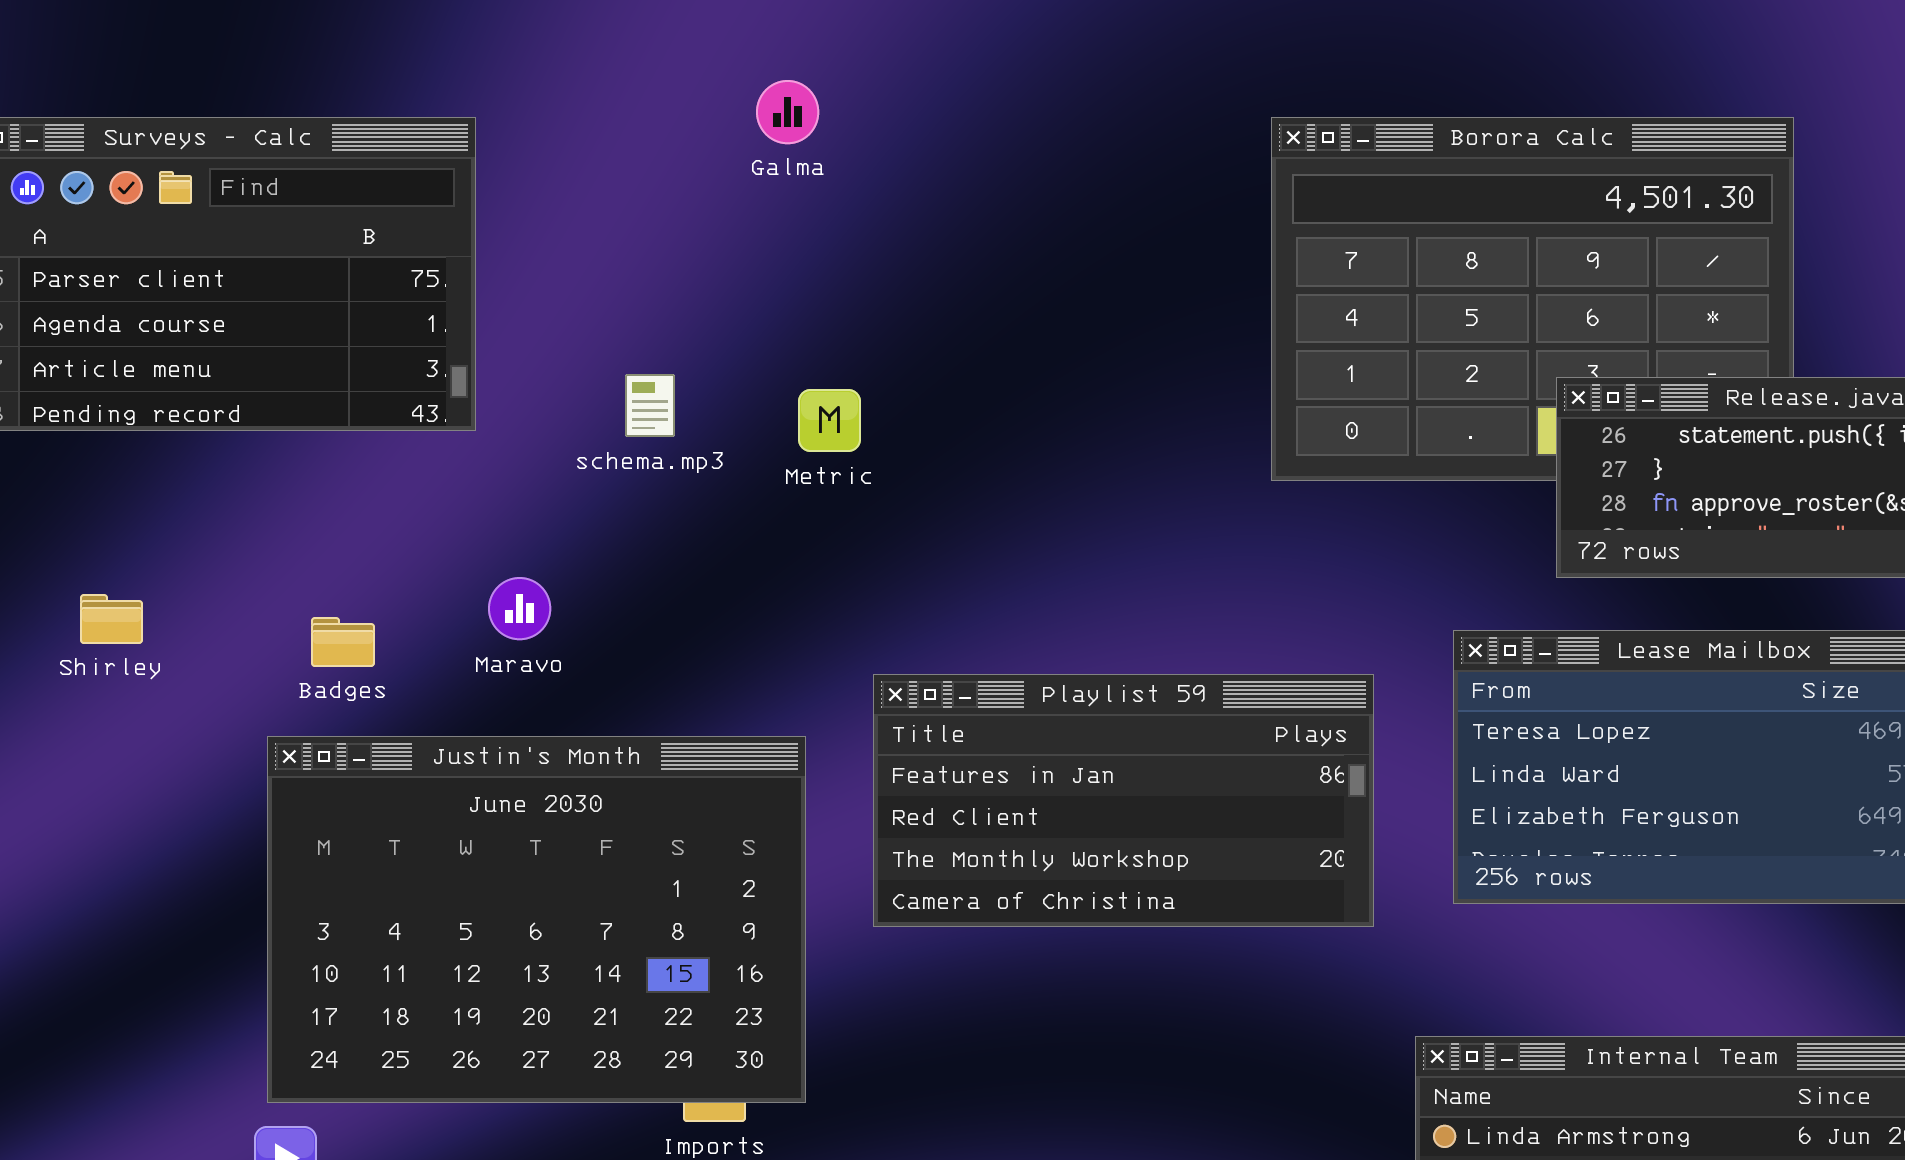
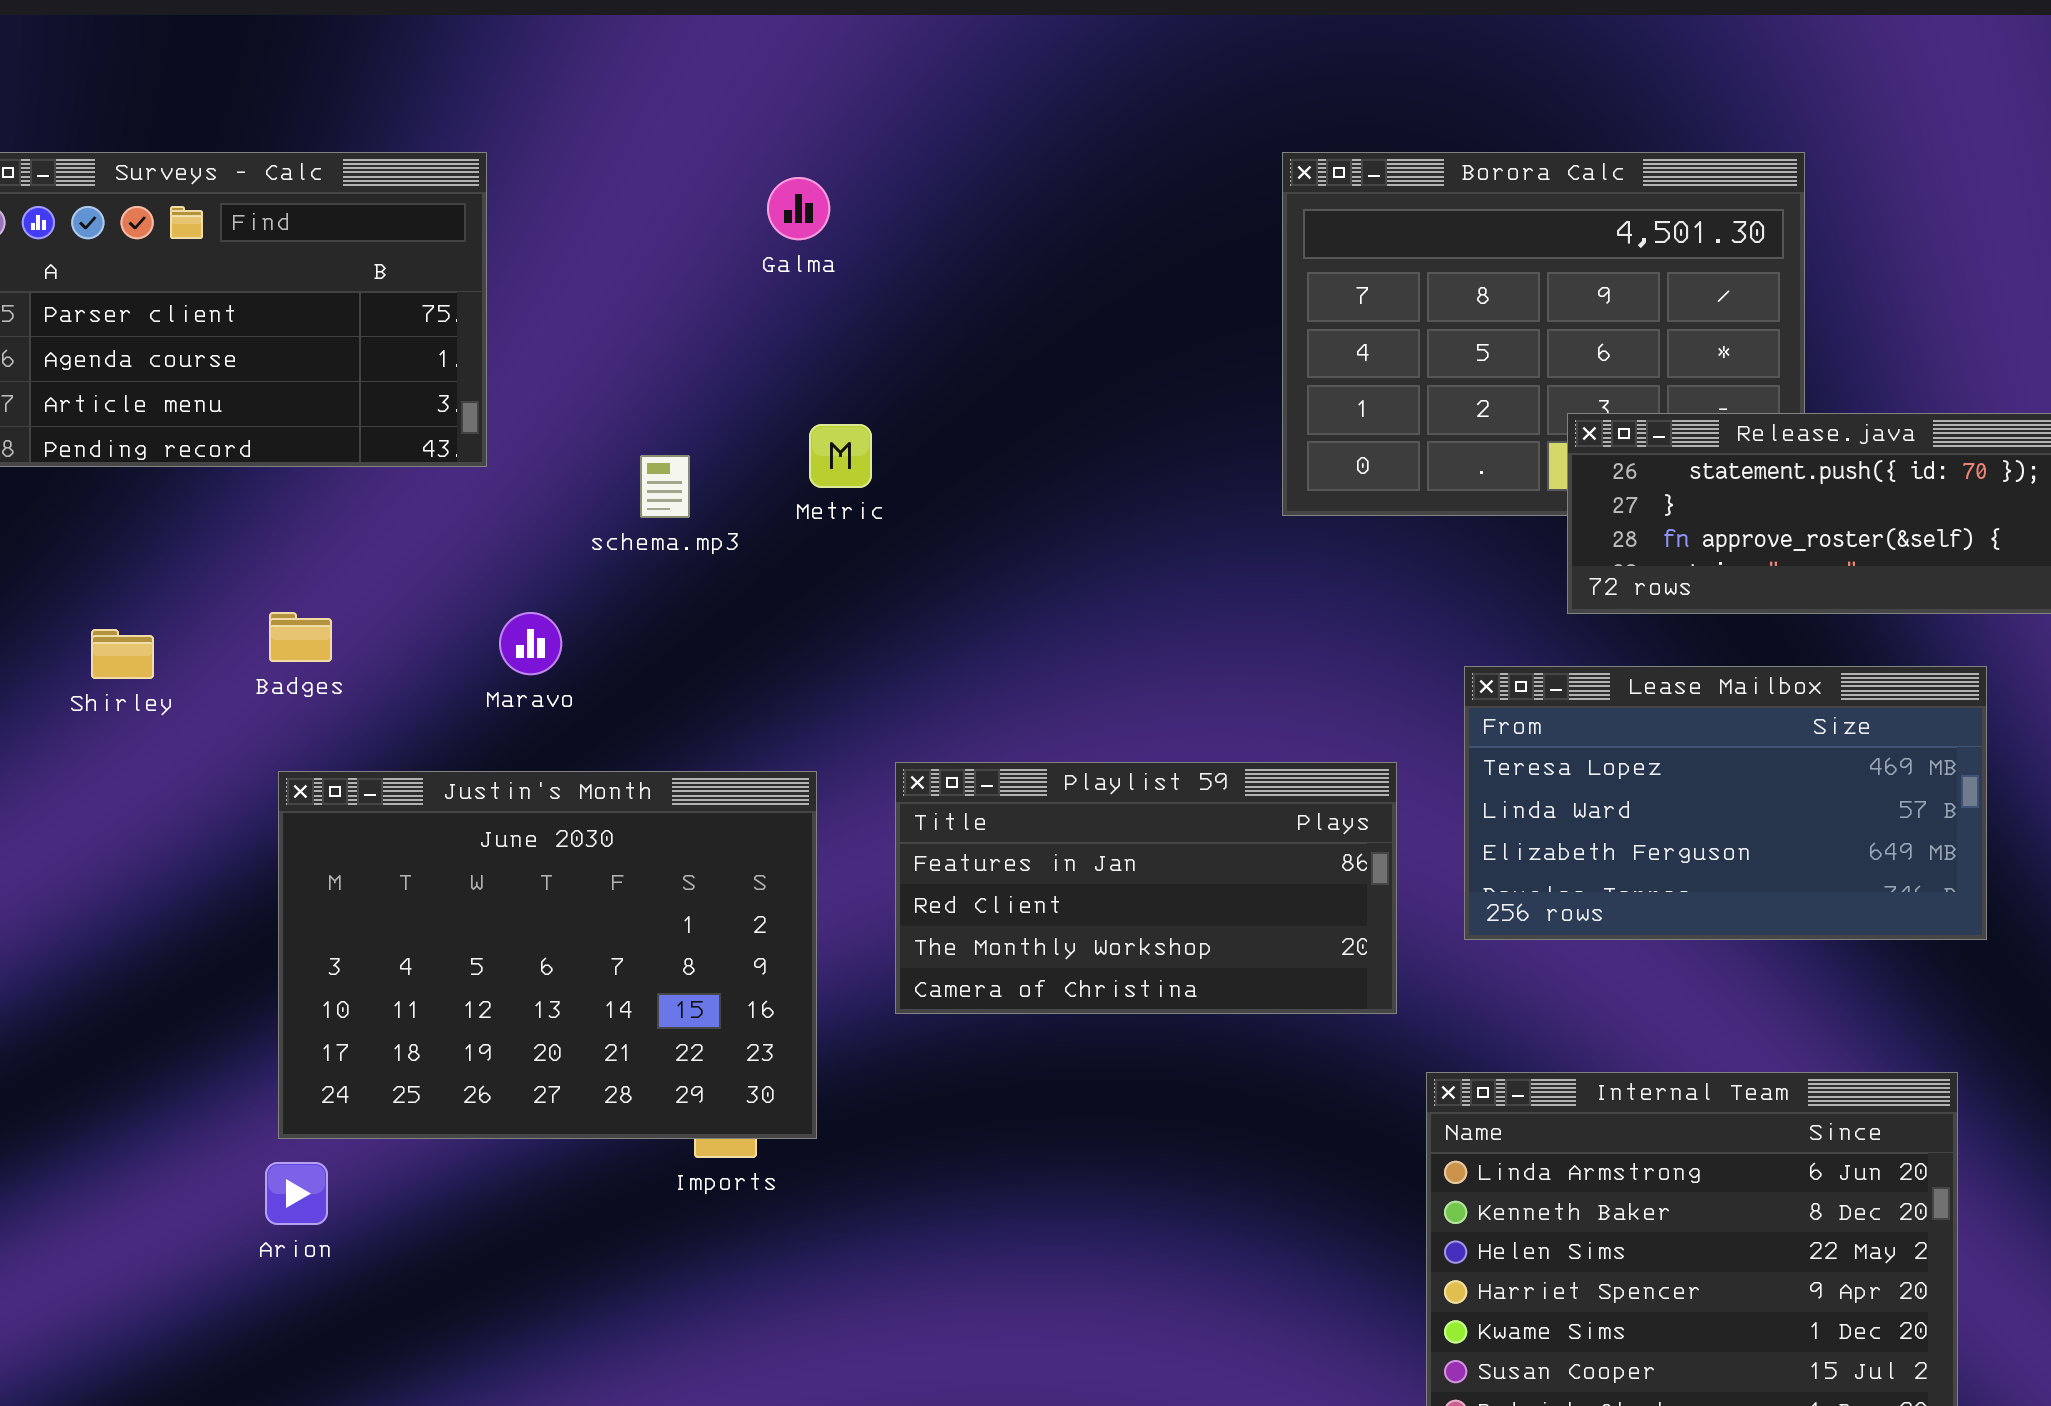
Galma: [756,80,819,144] -> [767,177,830,240], moved
schema.mp3: [625,374,675,437] -> [640,455,690,518], moved
Badges: [311,617,375,667] -> [269,612,332,662], moved
Playlist 59: [873,674,1374,927] -> [895,762,1397,1014], moved

